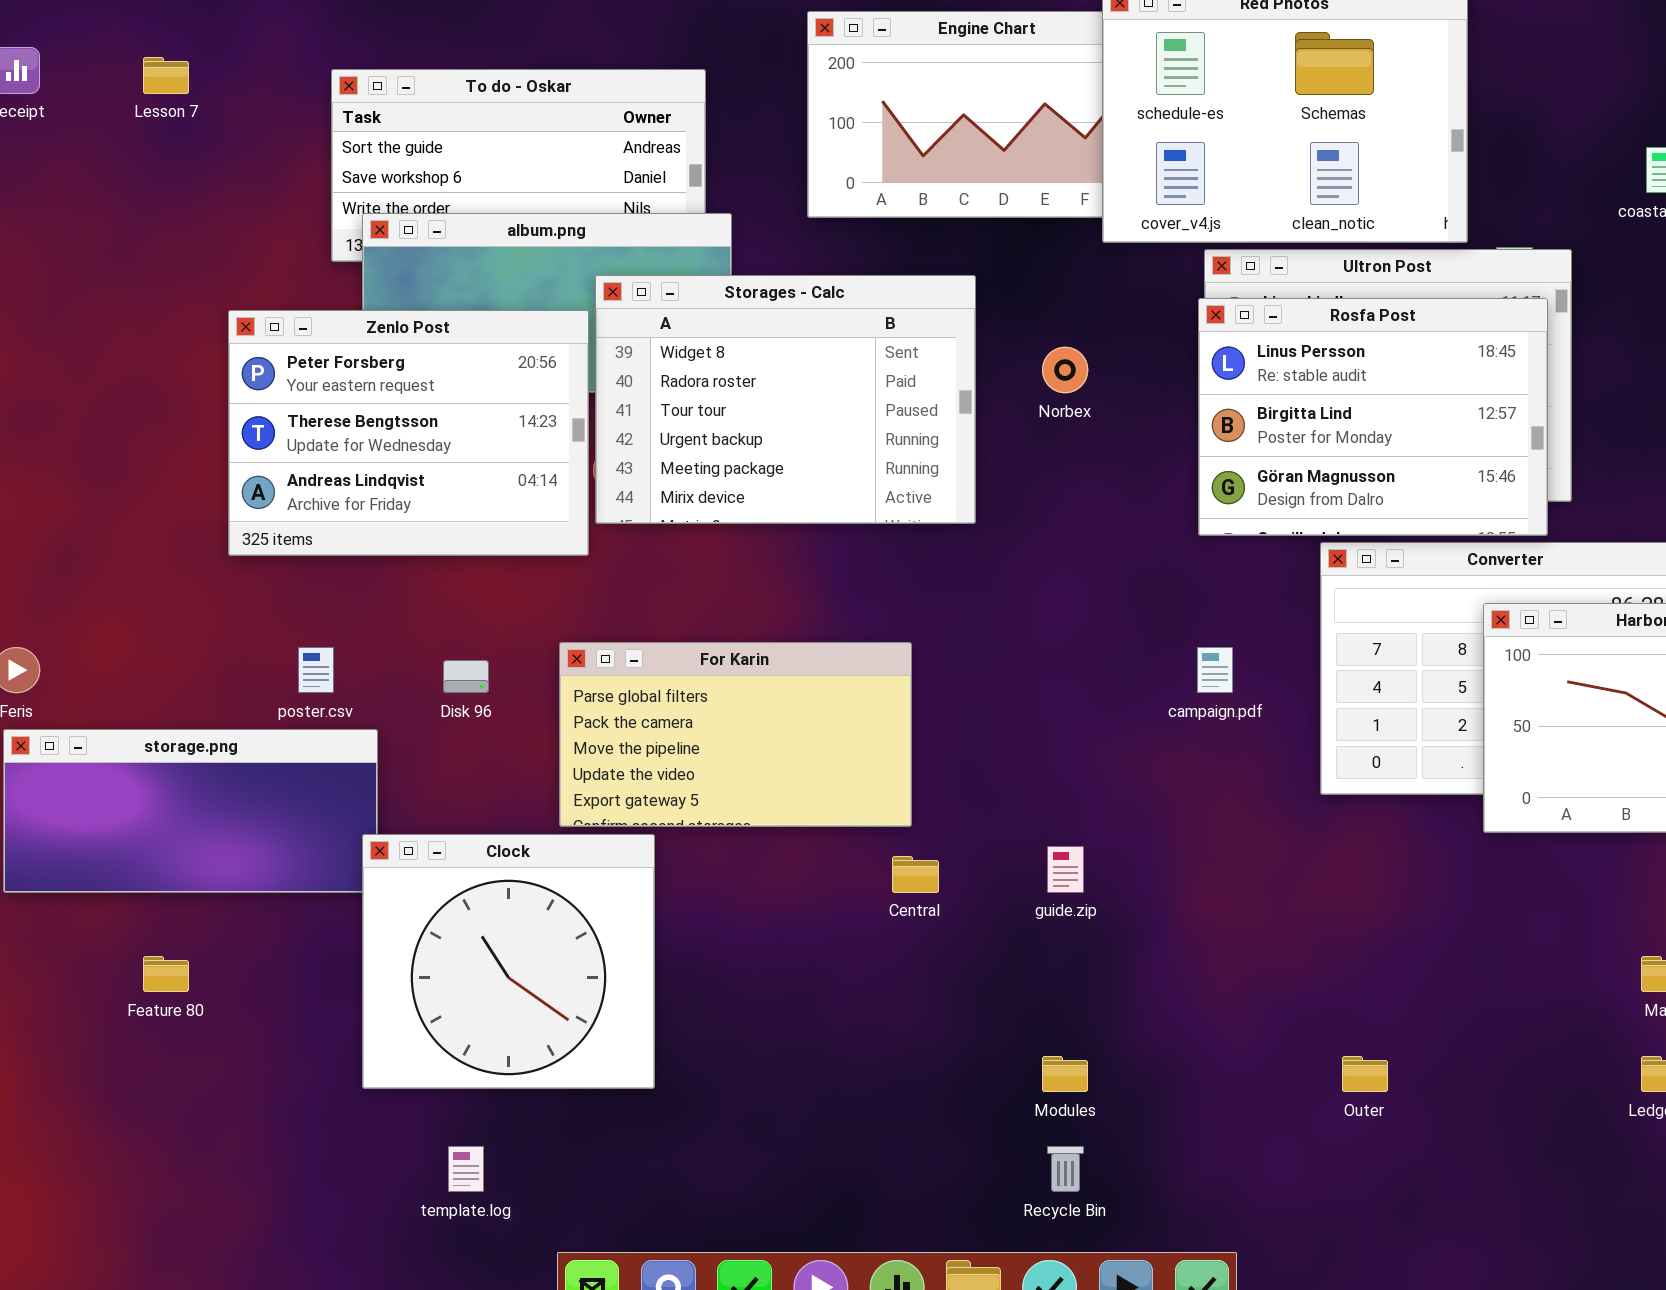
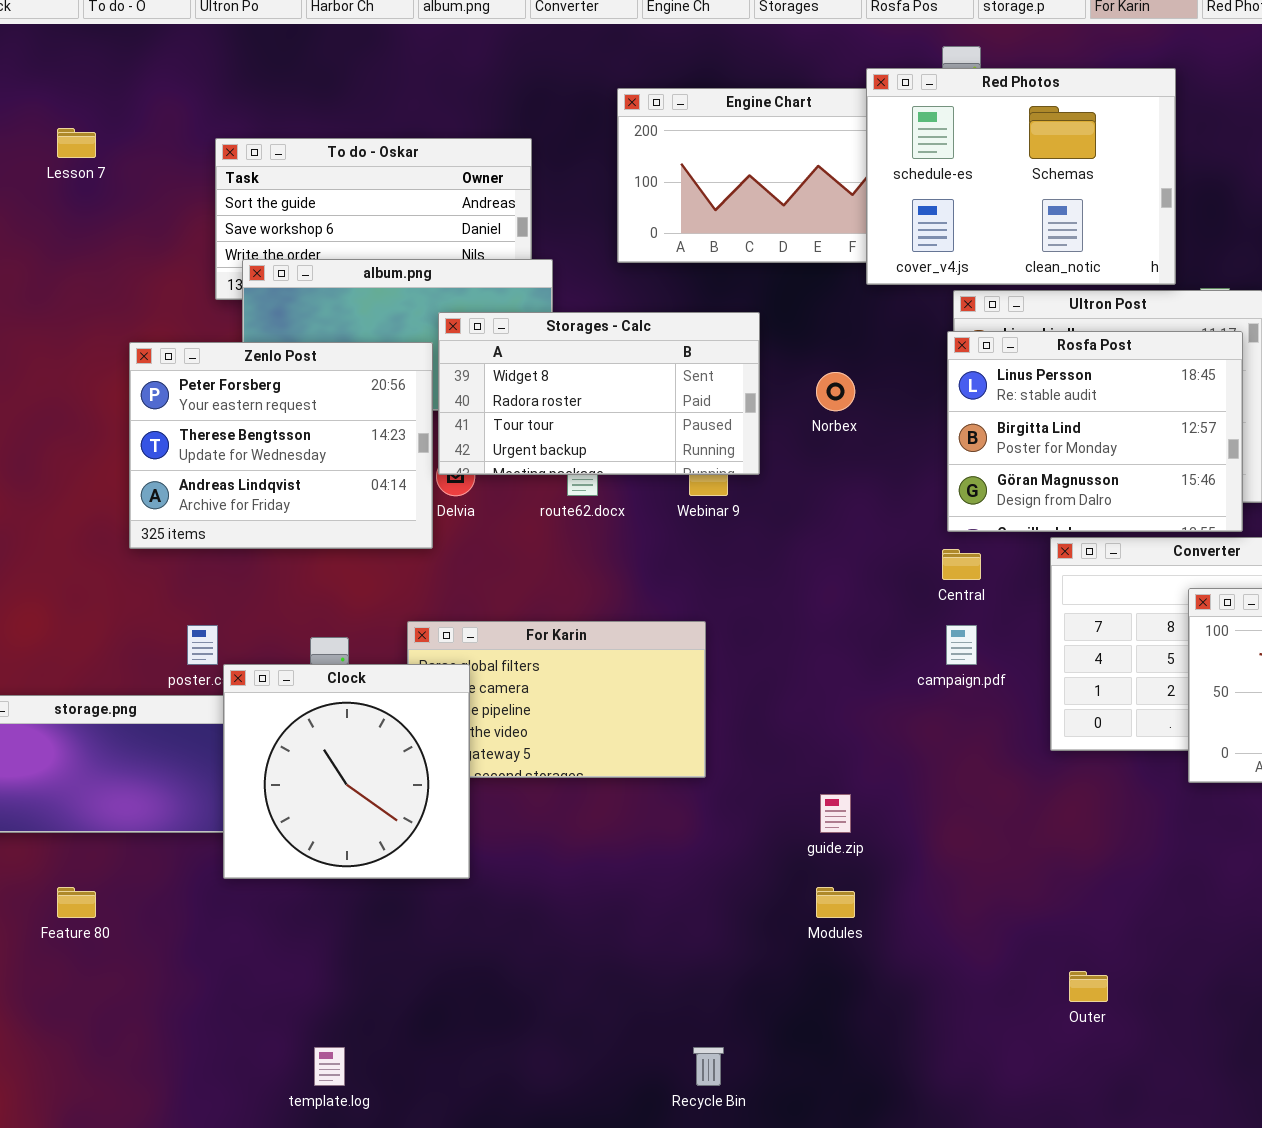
Storages - Calc: [595,275,976,524] -> [438,312,760,475], resized
Clock: [362,834,655,1089] -> [223,664,470,879], moved
Central: [892,856,939,893] -> [942,549,981,580], moved
Modules: [1042,1056,1088,1092] -> [816,887,855,918], moved
Recycle Bin: [1047,1146,1084,1192] -> [693,1047,724,1086], moved

